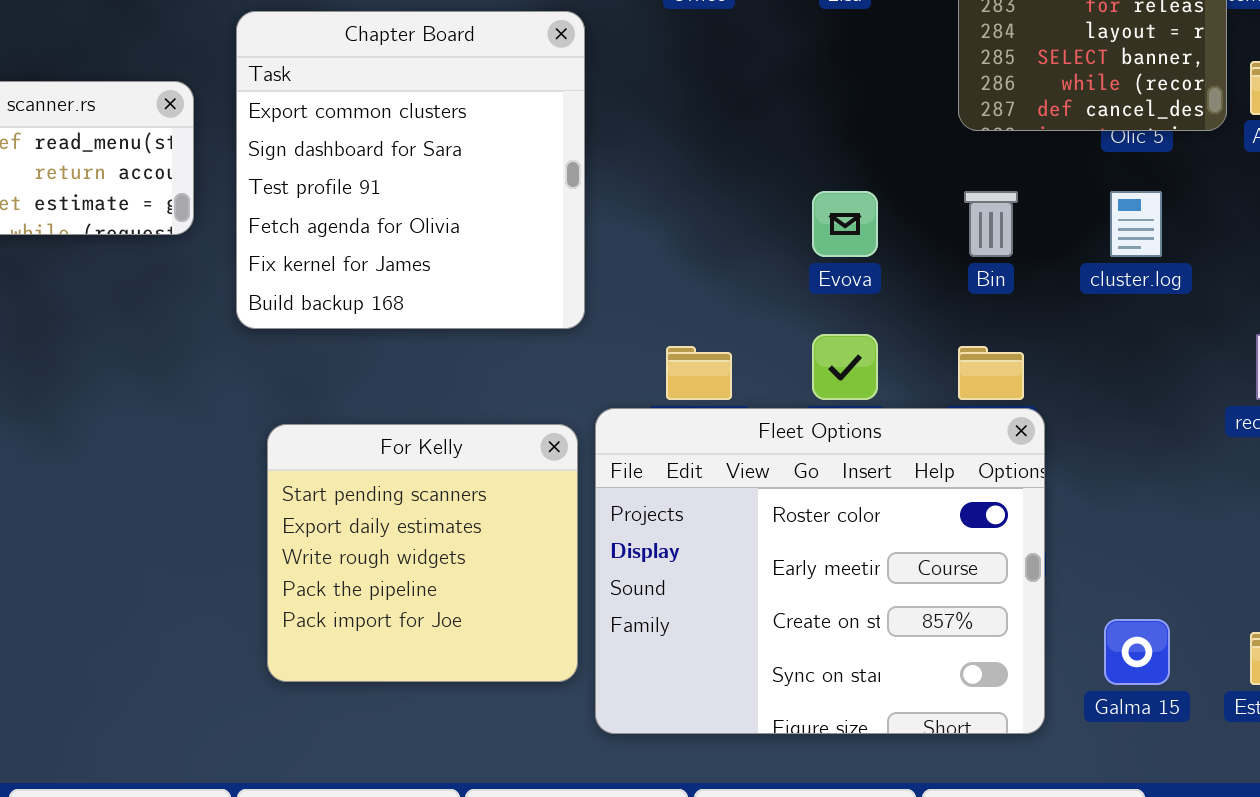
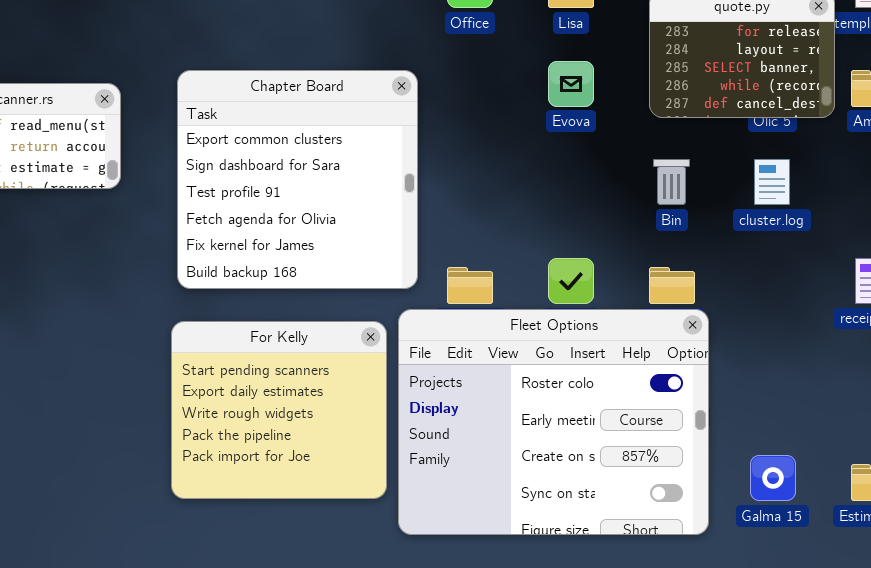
Chapter Board: [236,11,585,329] -> [177,70,418,289], moved
Evova: [812,191,878,257] -> [548,61,594,107], moved

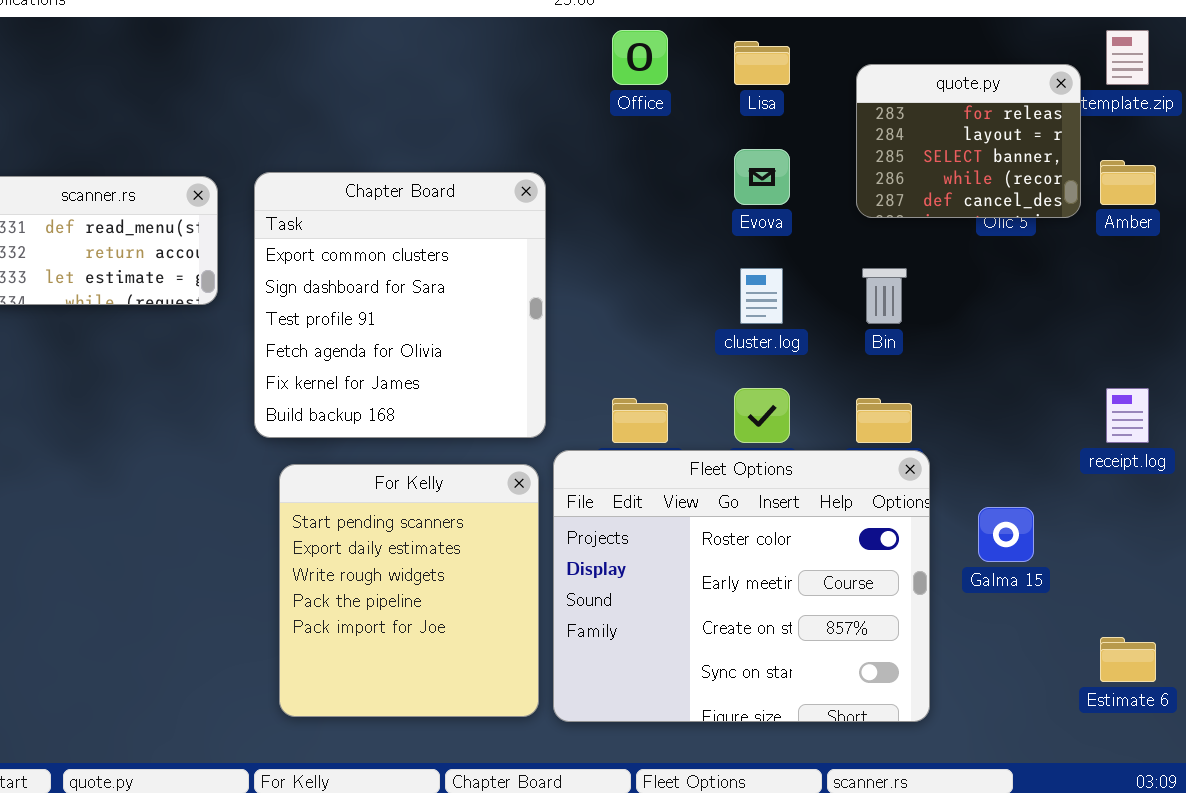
Chapter Board: [177,70,418,289] -> [254,172,546,438], moved
cluster.log: [754,159,790,205] -> [740,268,783,324], moved
For Kelly: [171,321,387,499] -> [279,464,539,717], resized
Galma 15: [750,455,796,501] -> [978,507,1034,562], moved

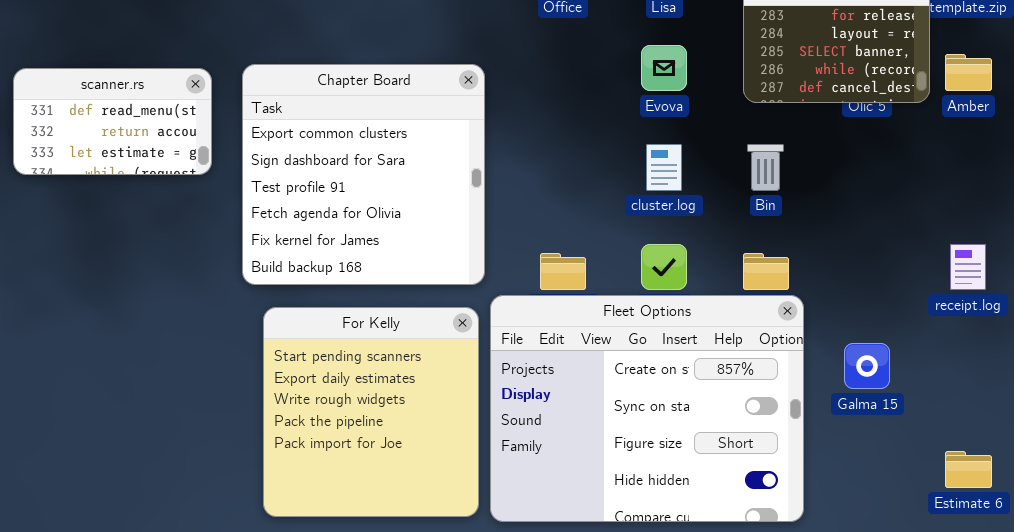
Fleet Options: [553,450,930,722] -> [490,295,804,522], scrolled down 2 rows

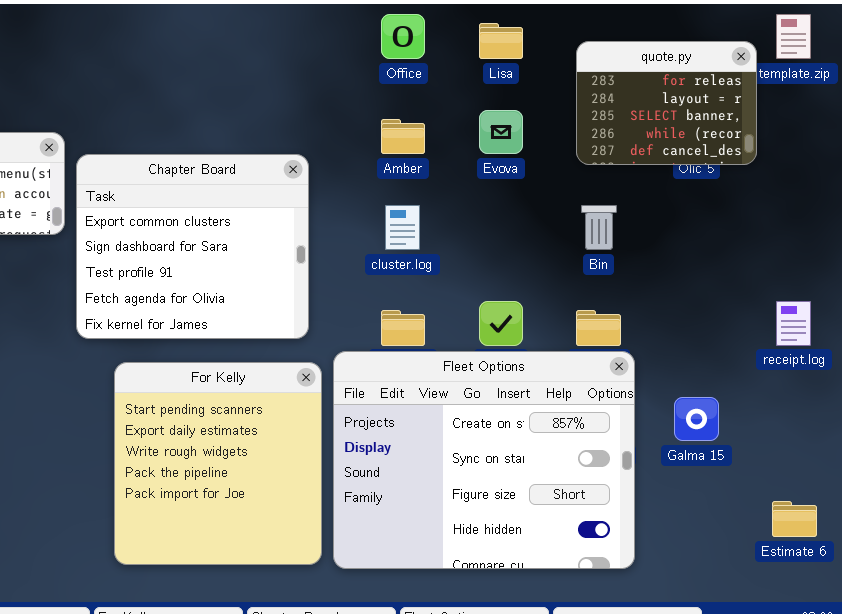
Amber: [945,54,992,91] -> [381,119,425,154], moved
Chapter Board: [242,64,485,285] -> [76,154,309,339], moved, resized
cluster.log: [646,144,682,191] -> [385,205,420,250], moved

